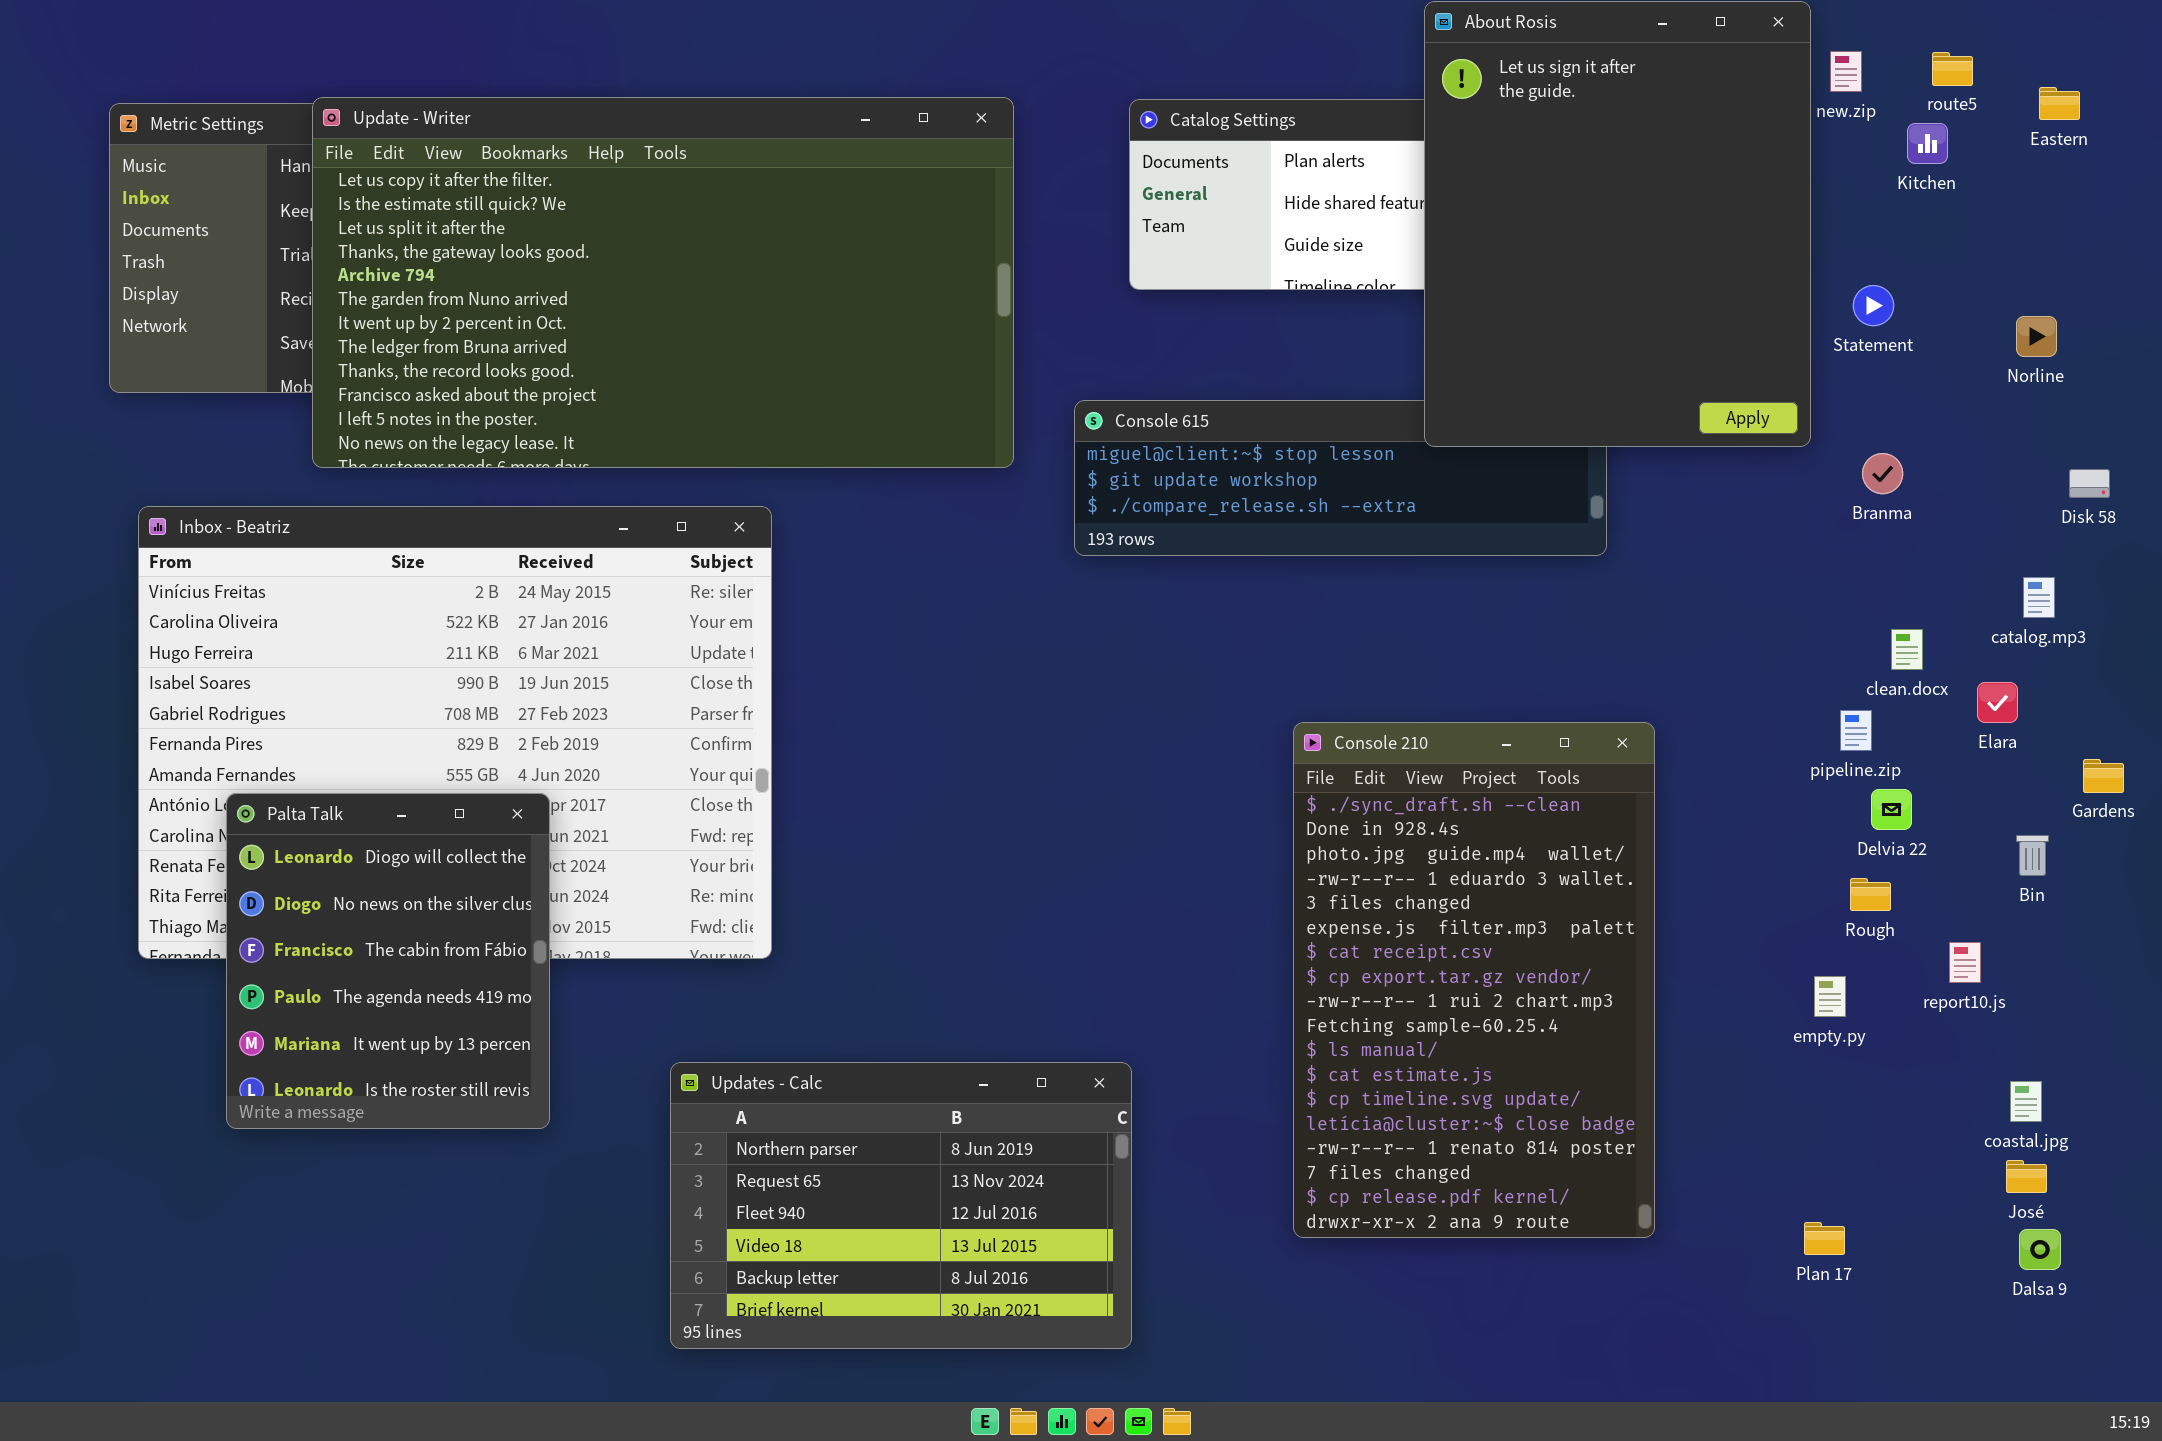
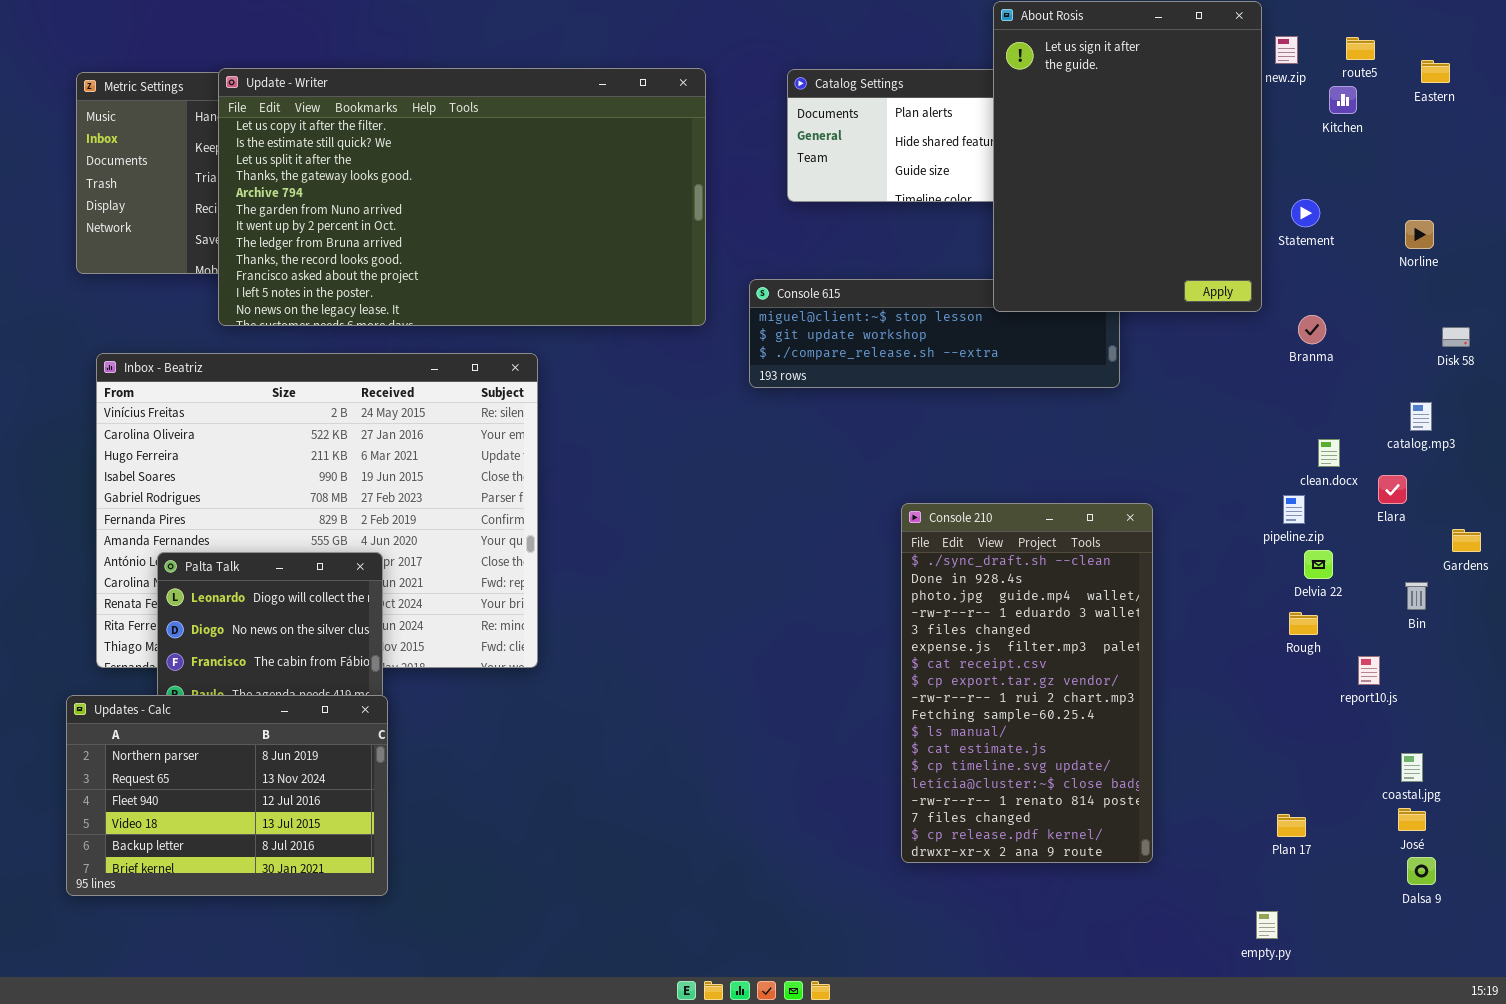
empty.py: [1814,976,1846,1017] -> [1256,911,1278,939], moved
Updates - Calc: [670,1062,1132,1349] -> [66,695,388,896], moved
Plan 17: [1804,1222,1845,1255] -> [1277,814,1306,837], moved

